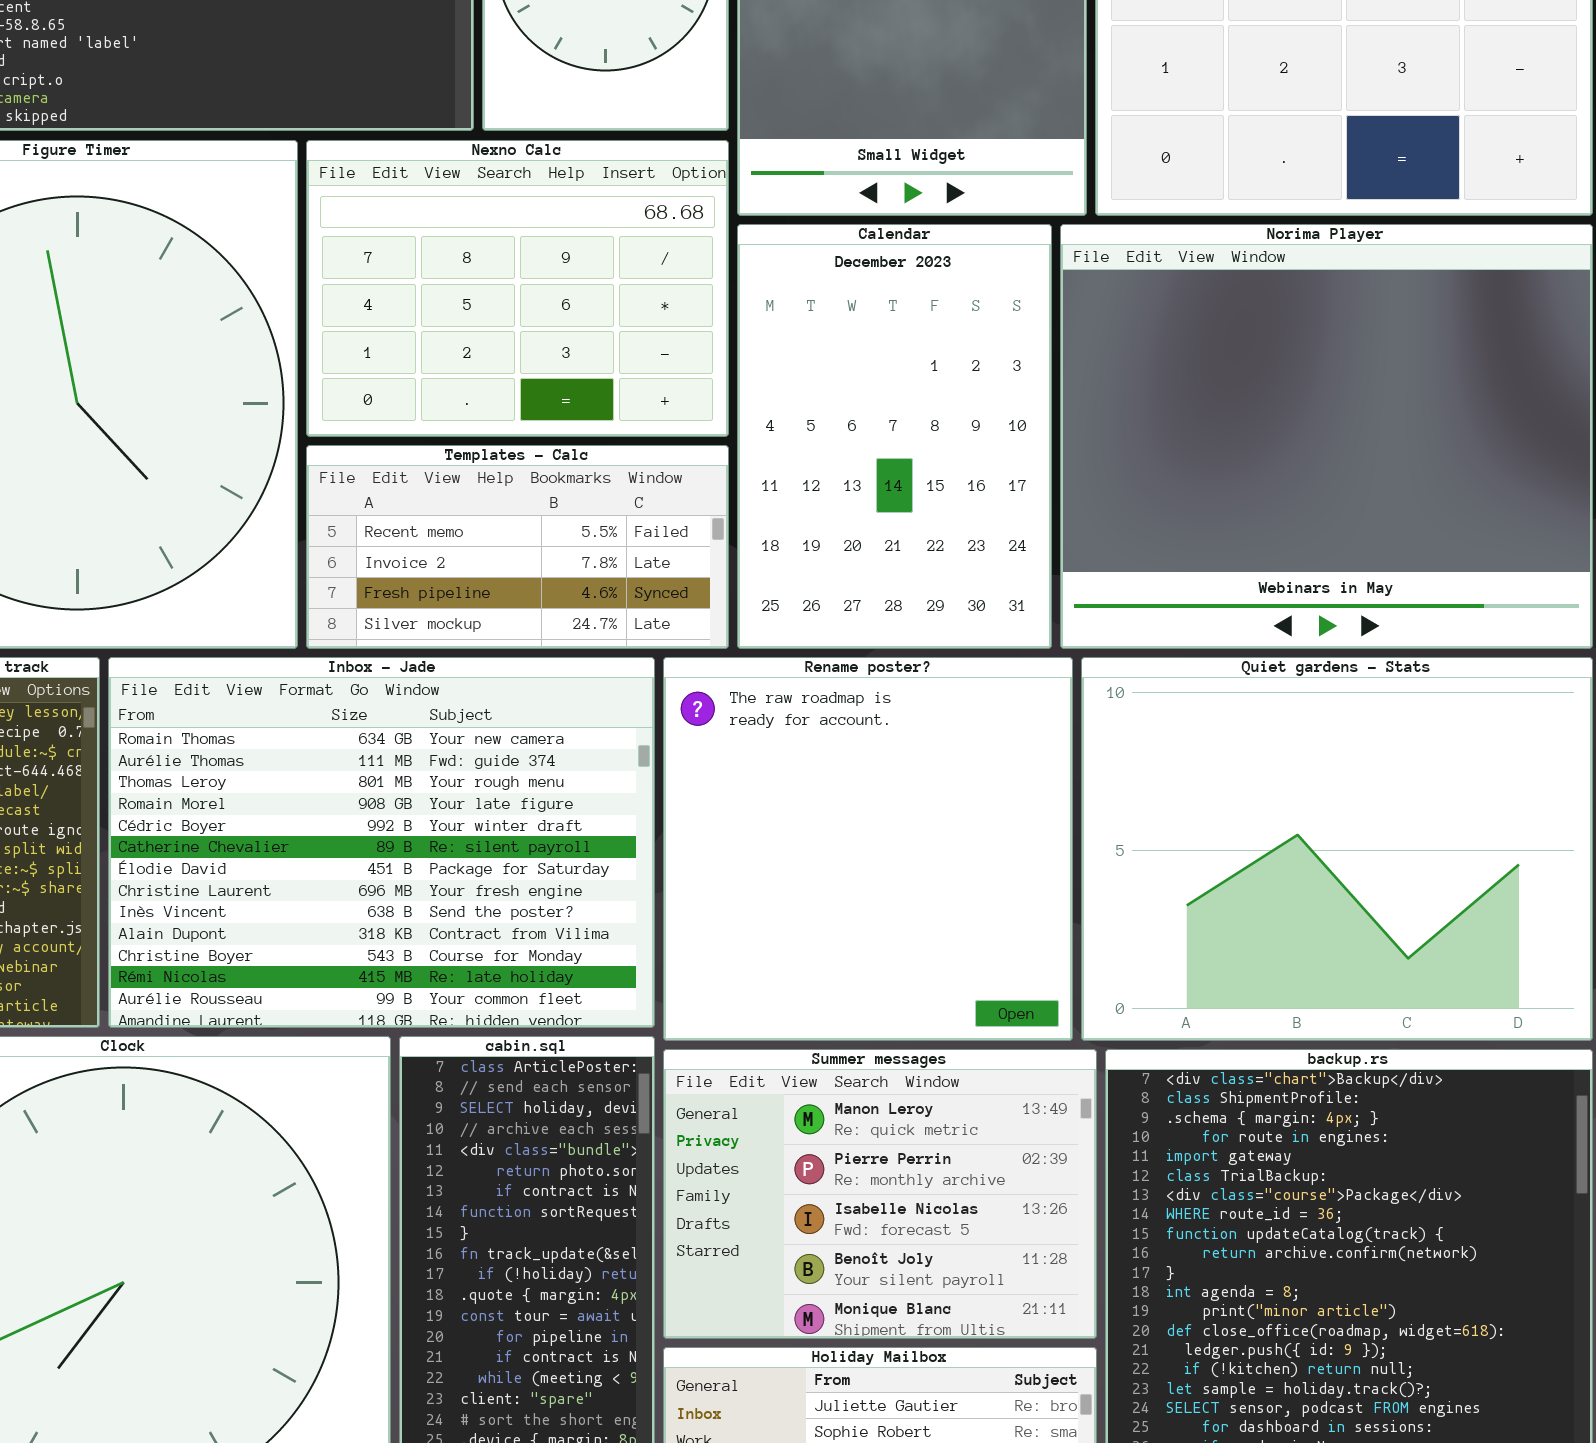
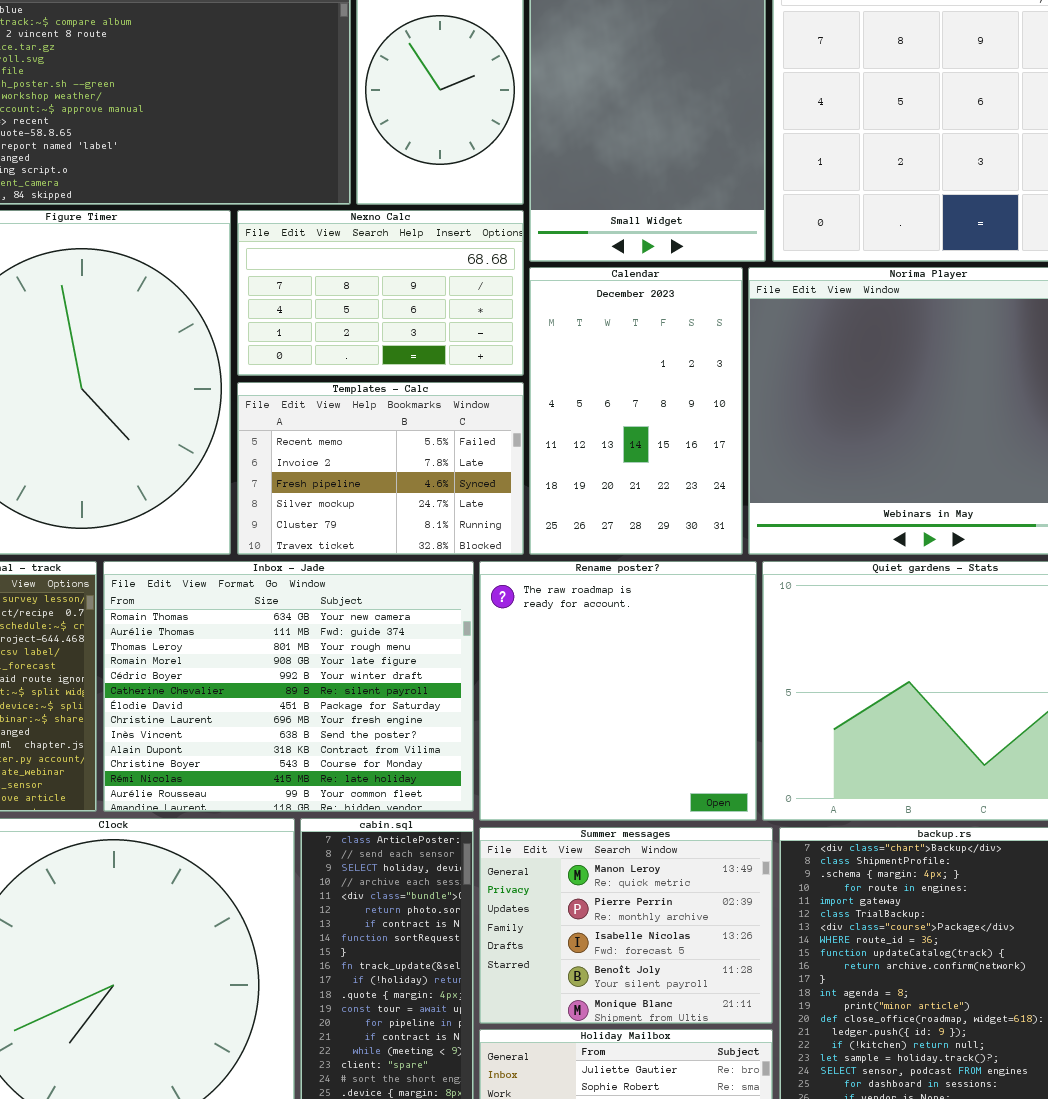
Nexno Calc: [306,140,729,437] -> [237,210,524,376], resized
Templates - Calc: [306,445,729,649] -> [237,382,524,555], resized

